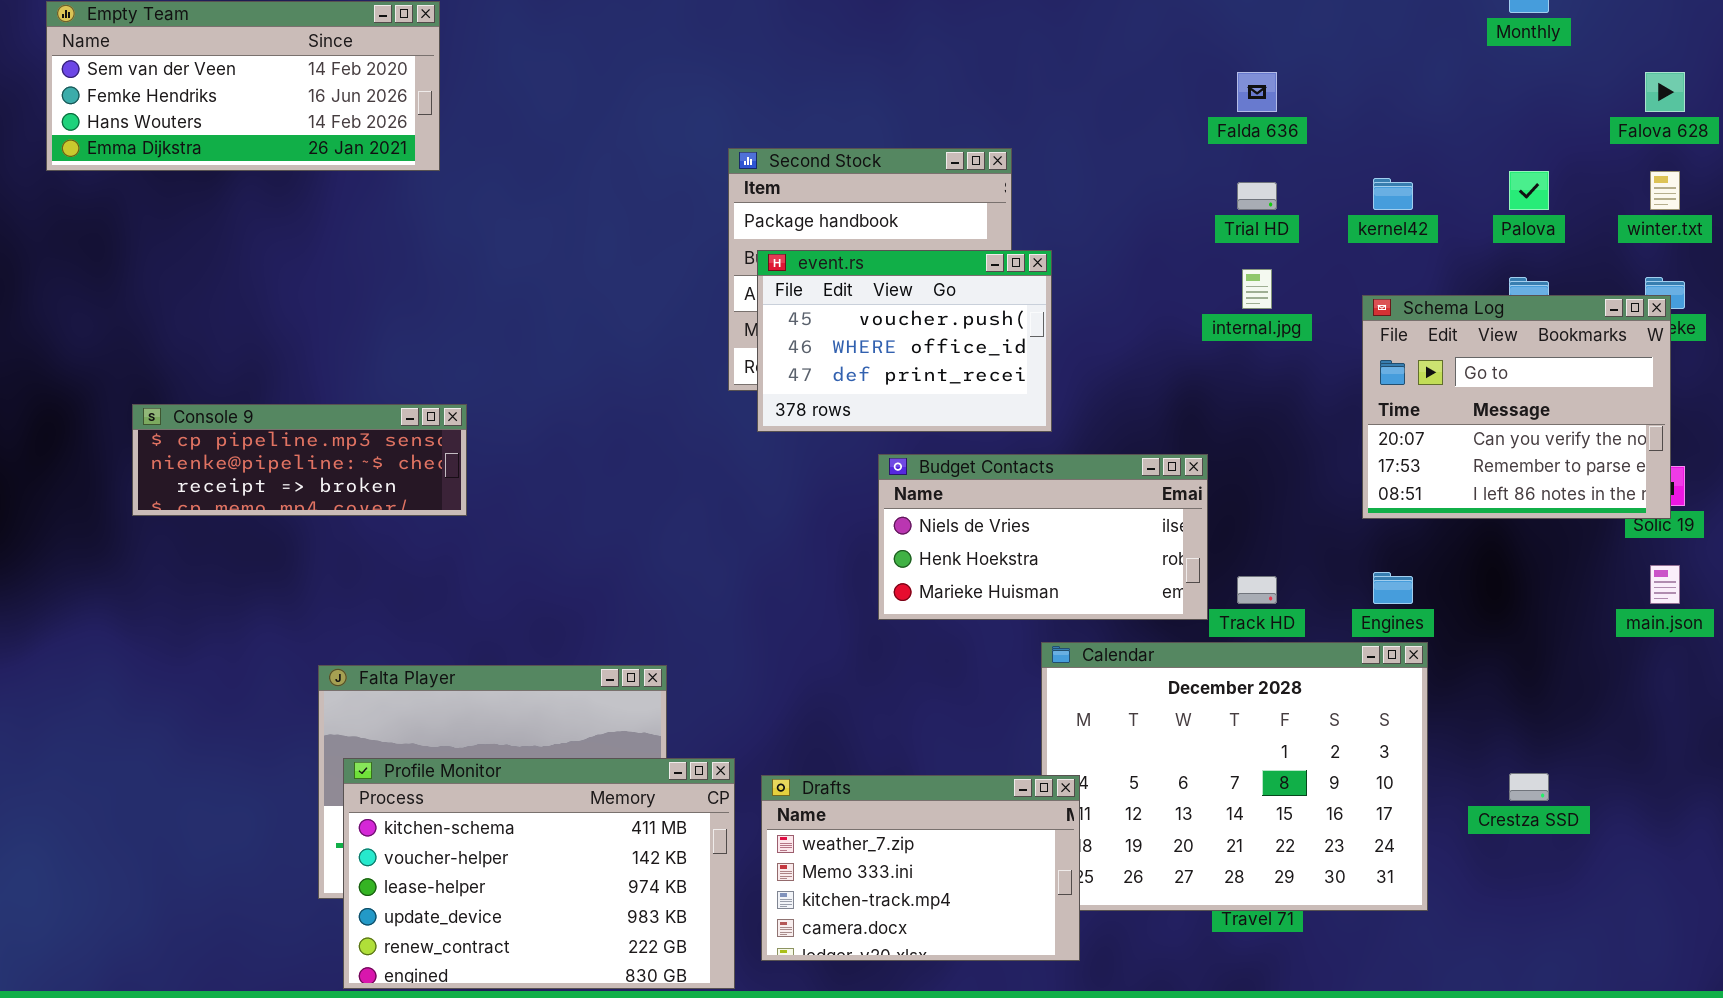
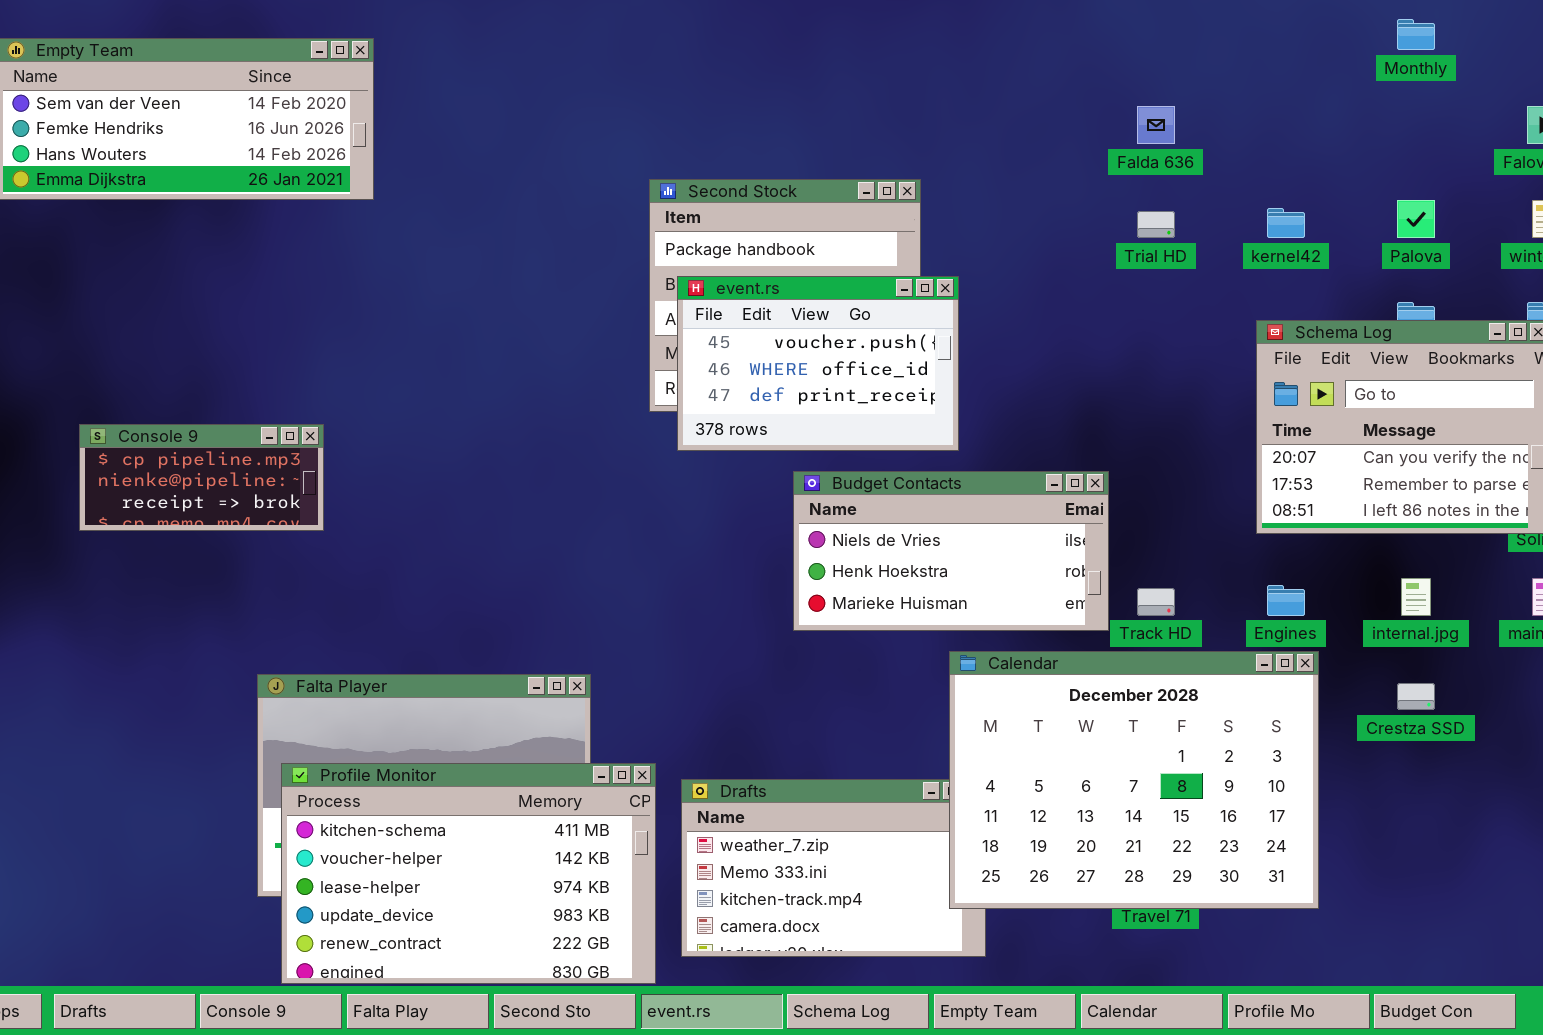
internal.jpg: [1242,269,1272,309] -> [1401,578,1431,616], moved
Console 9: [132,404,467,516] -> [79,424,324,531], resized
Calendar: [1041,642,1428,911] -> [949,651,1319,909], raised
Crestza SSD: [1509,773,1549,801] -> [1397,683,1435,710], moved

